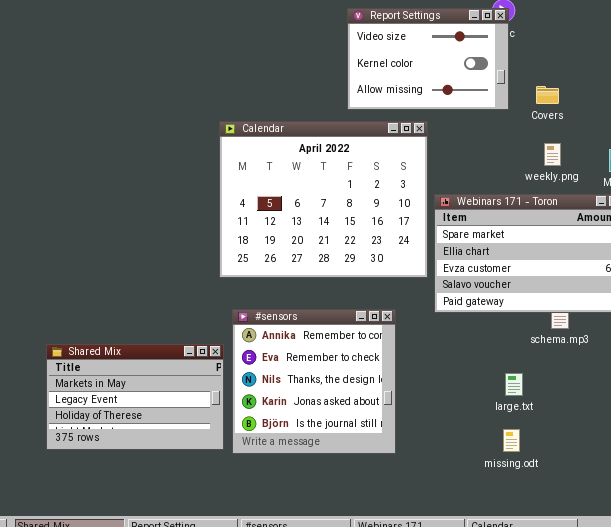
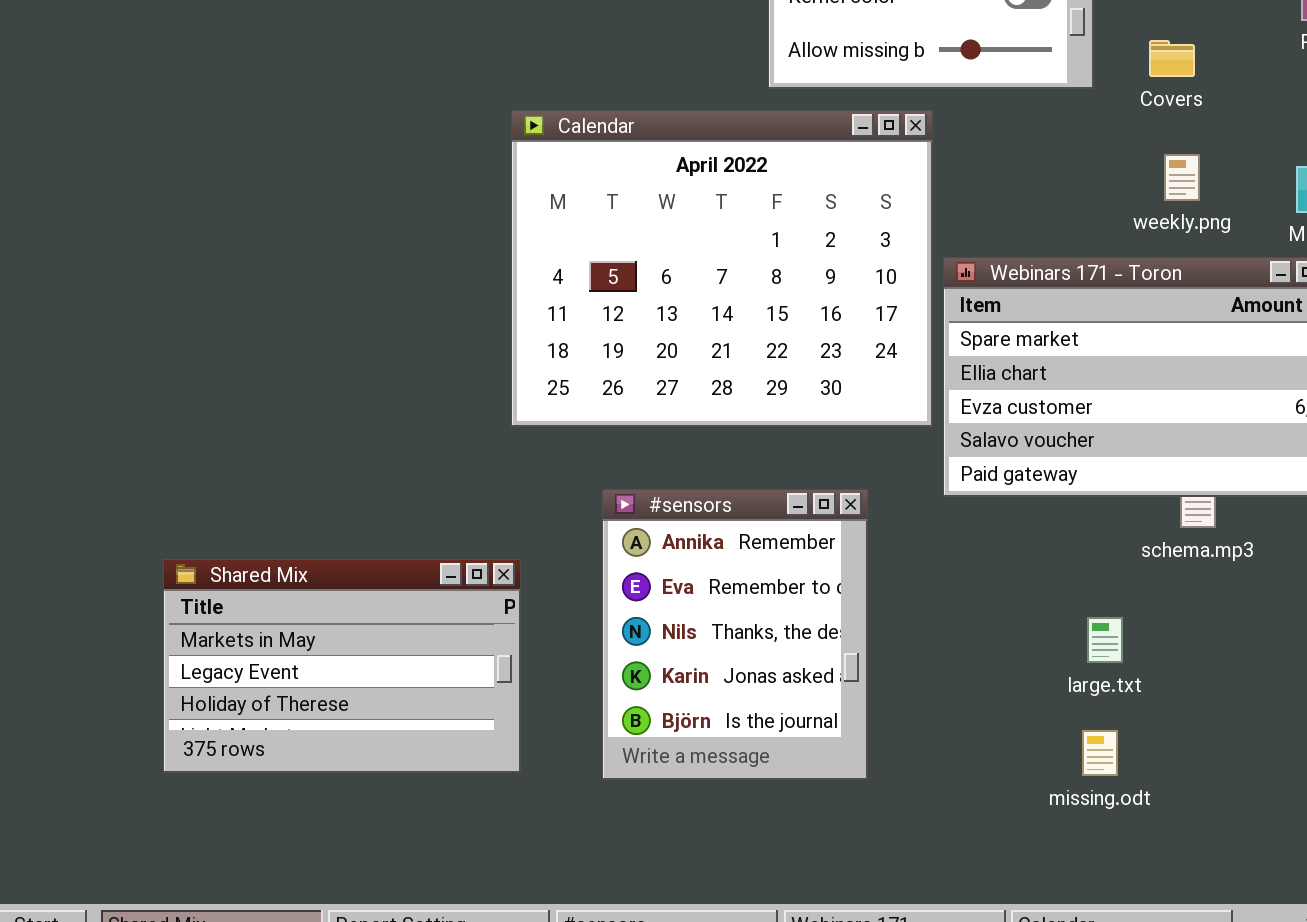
#sensors: [232,309,396,454] -> [602,489,868,780], resized

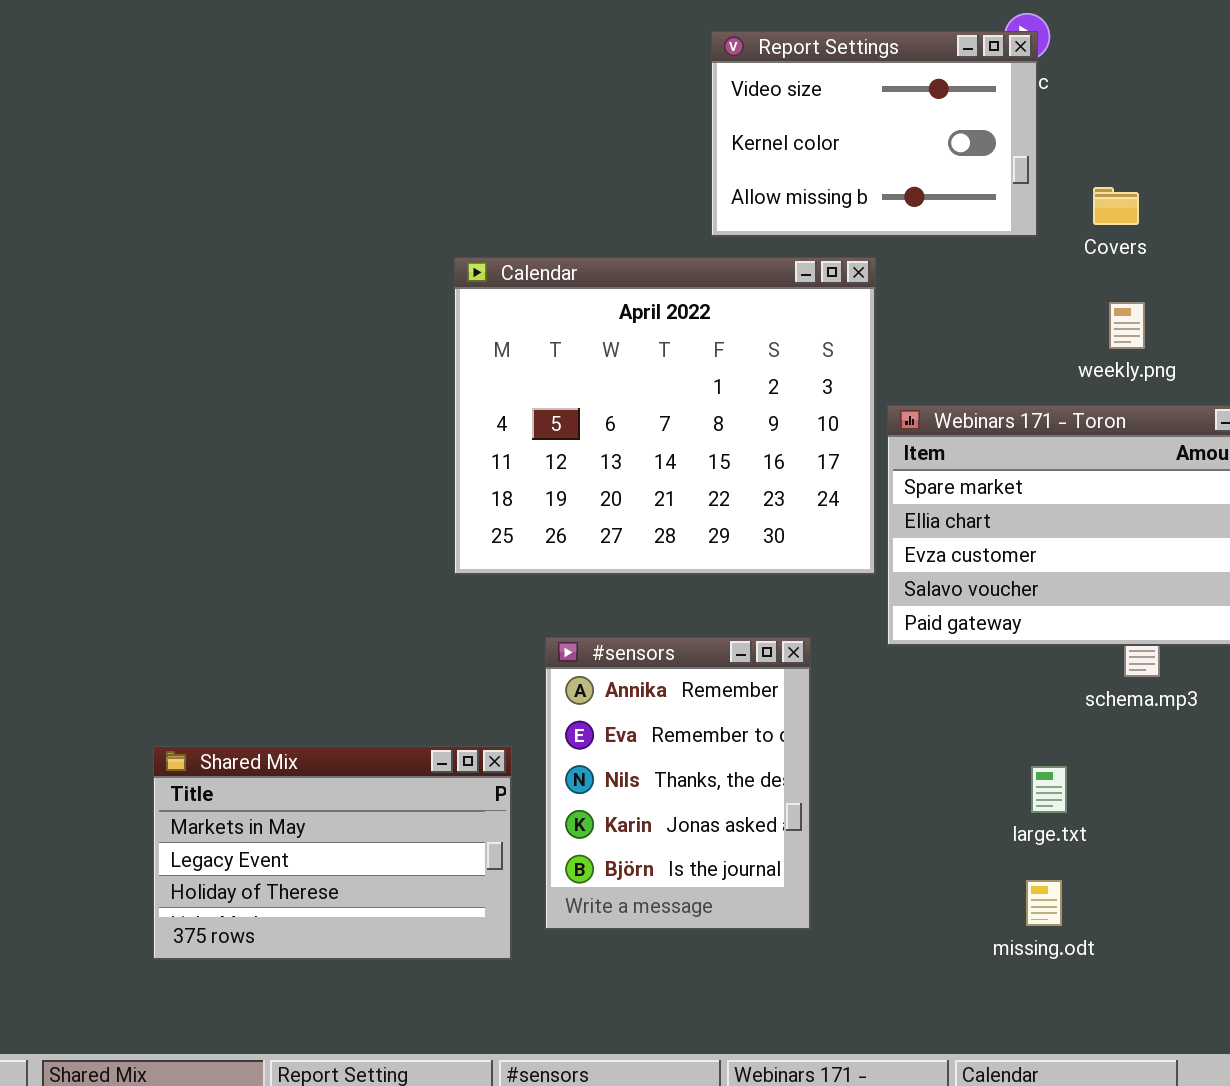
Shared Mix: [163,559,521,773] -> [153,746,512,960], moved

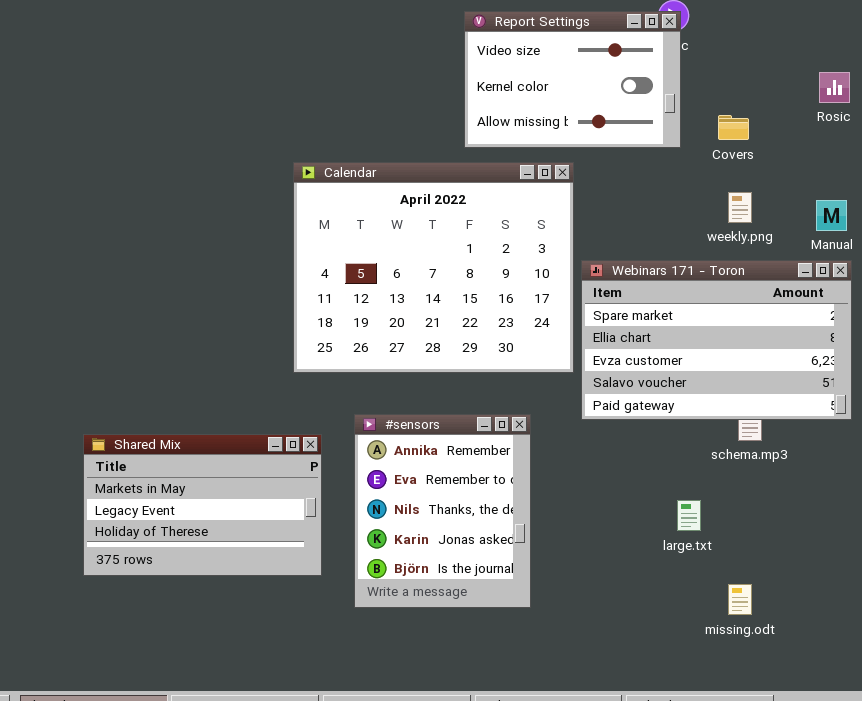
Shared Mix: [153,746,512,960] -> [83,434,322,576], moved
missing.odt: [1026,880,1062,926] -> [728,584,752,615], moved

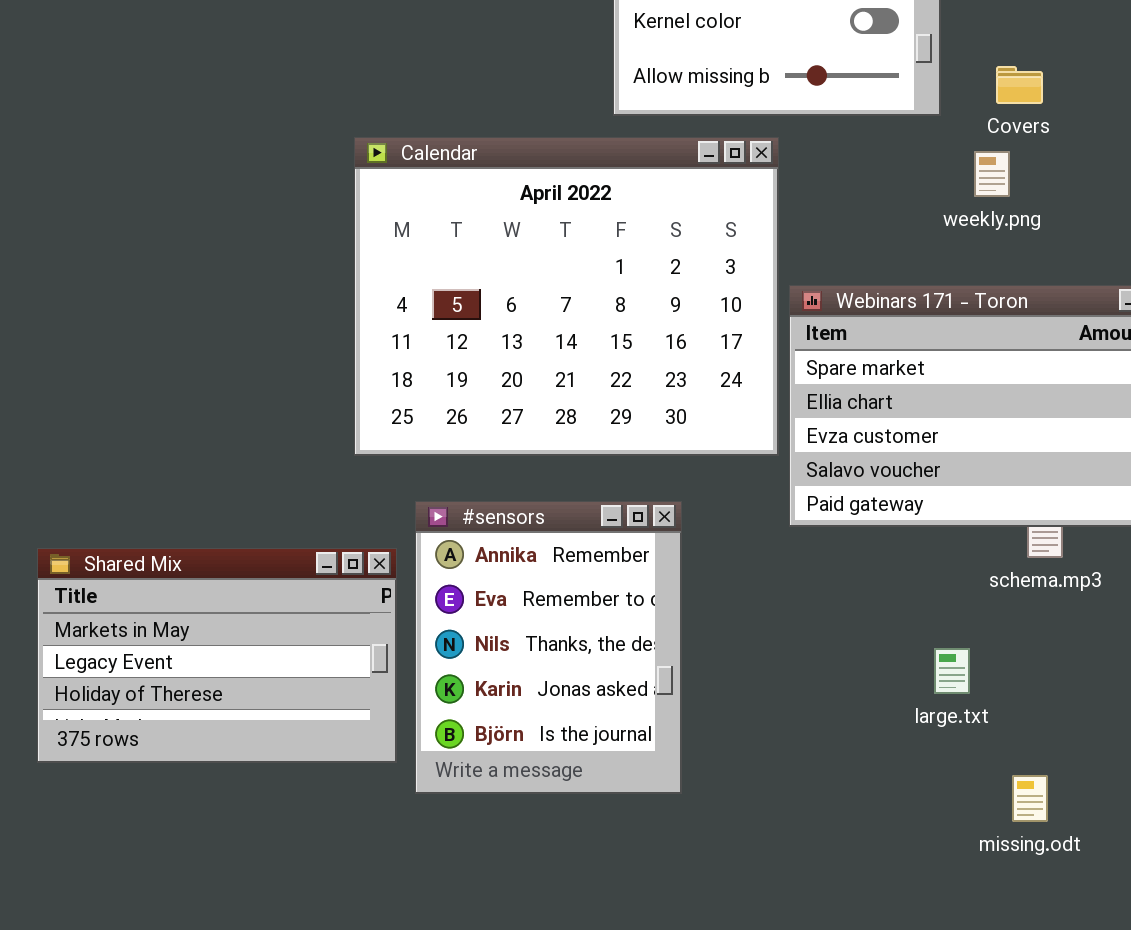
weekly.png: [728,192,752,223] -> [974,151,1010,197], moved
#sensors: [354,414,531,608] -> [415,501,682,794], moved

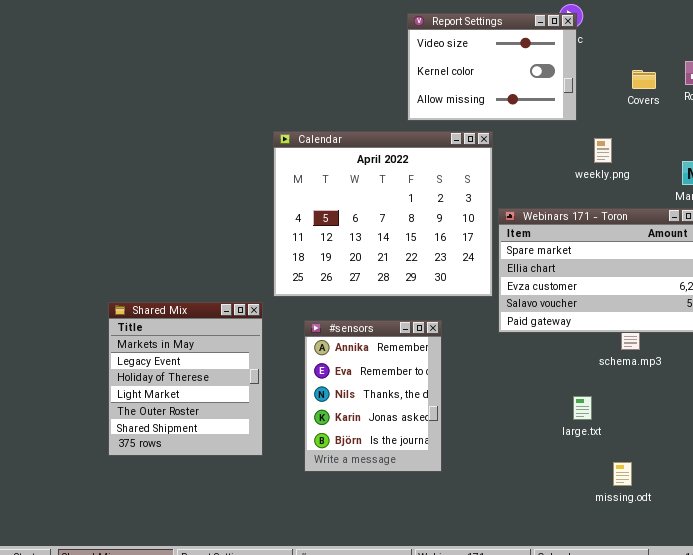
Covers: [996,66,1043,104] -> [632,70,656,89], moved
Shared Mix: [37,548,397,763] -> [108,302,263,456], resized

